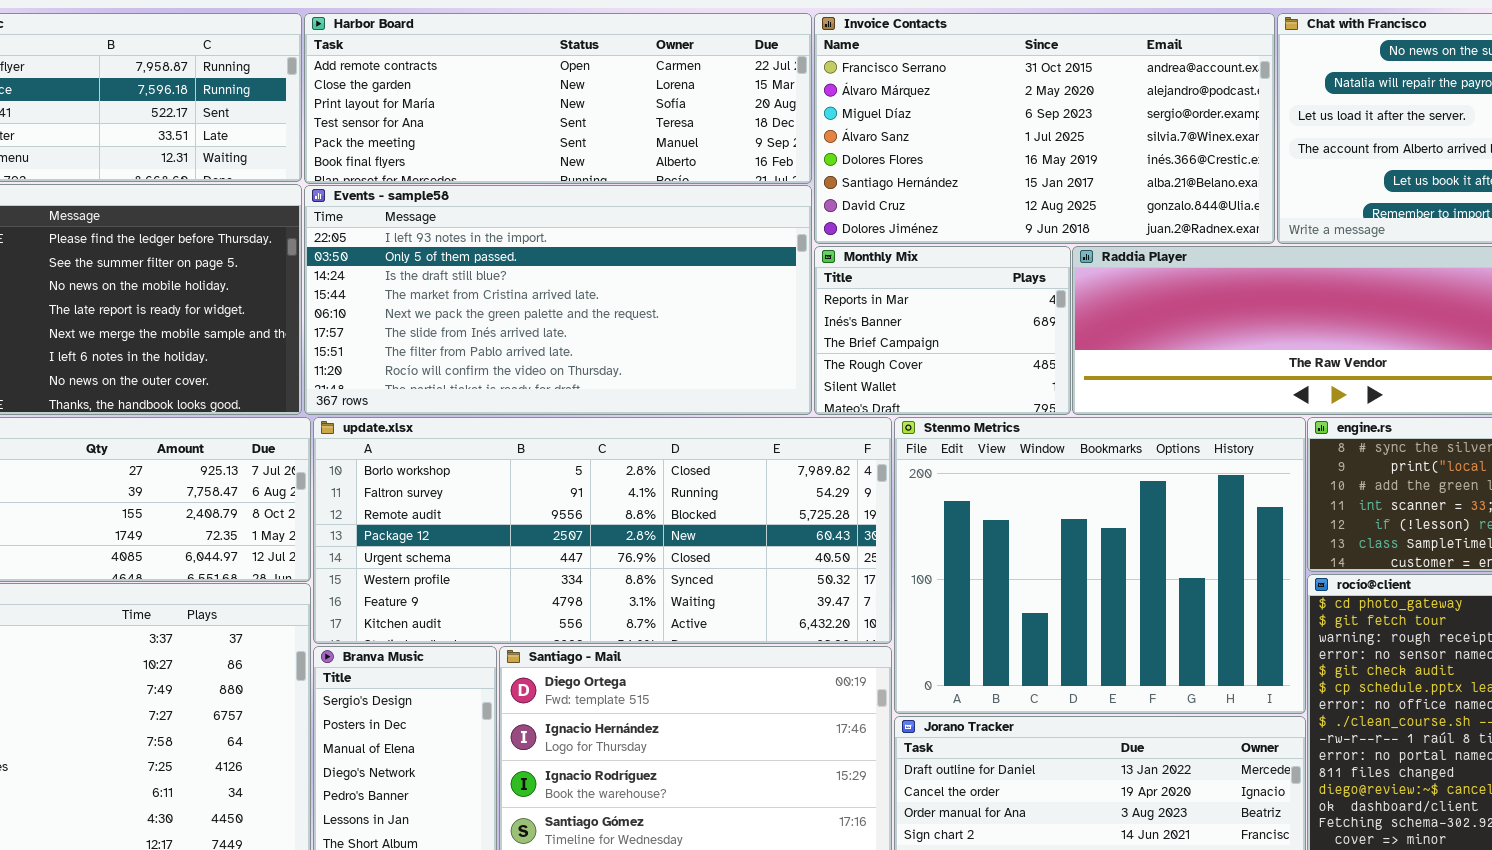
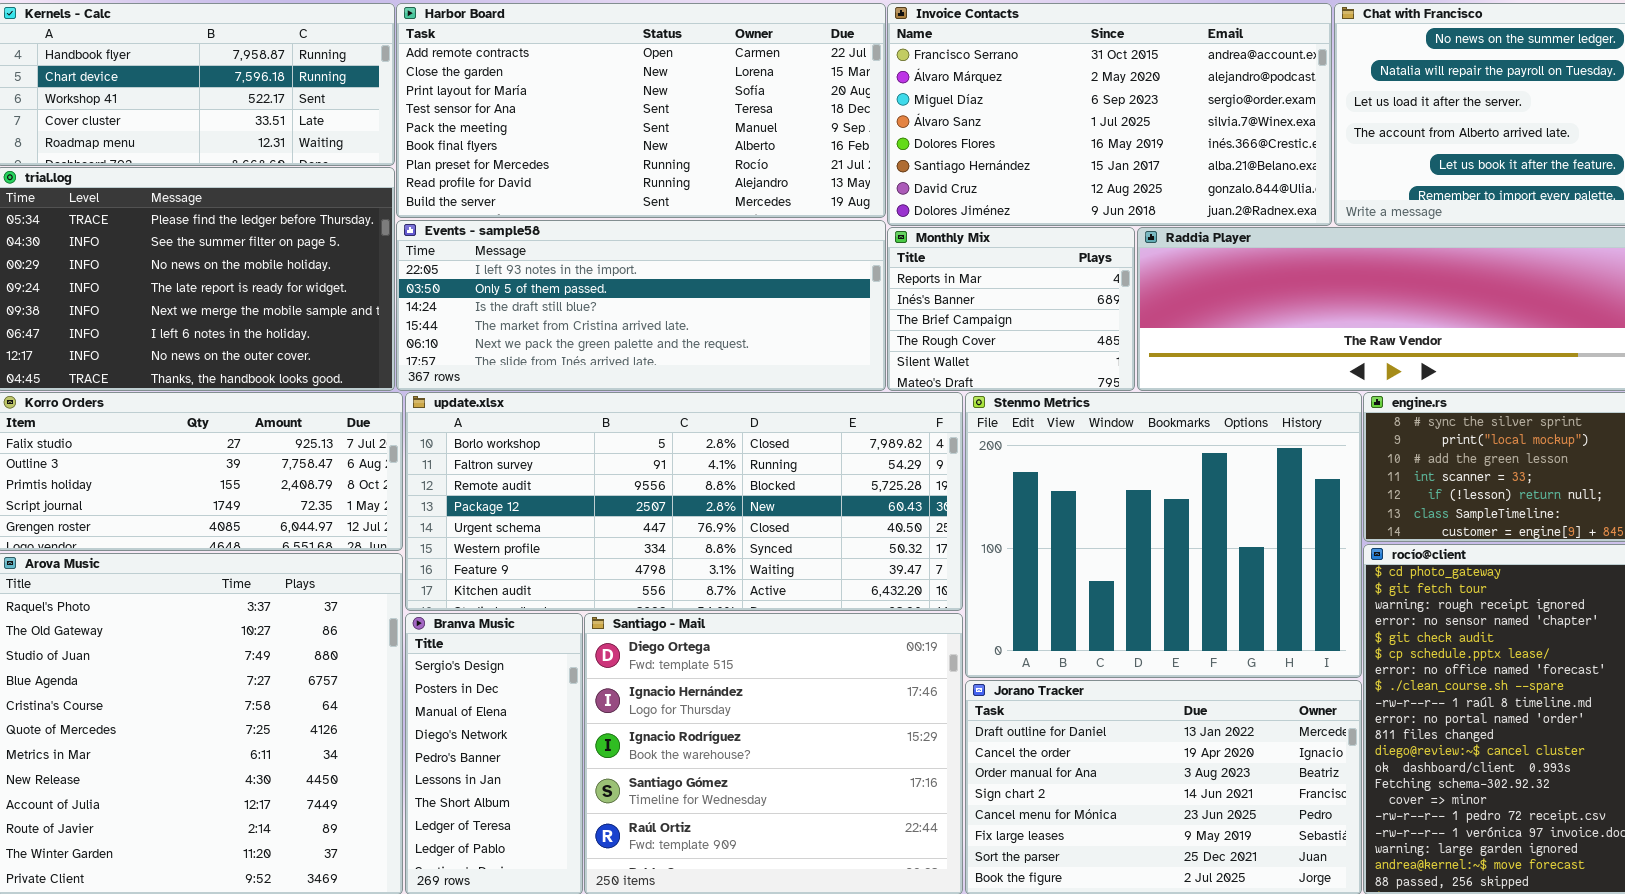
Harbor Board: [304,13,812,184] -> [396,3,886,218], resized
Events - sample58: [304,185,812,415] -> [396,220,886,391], resized

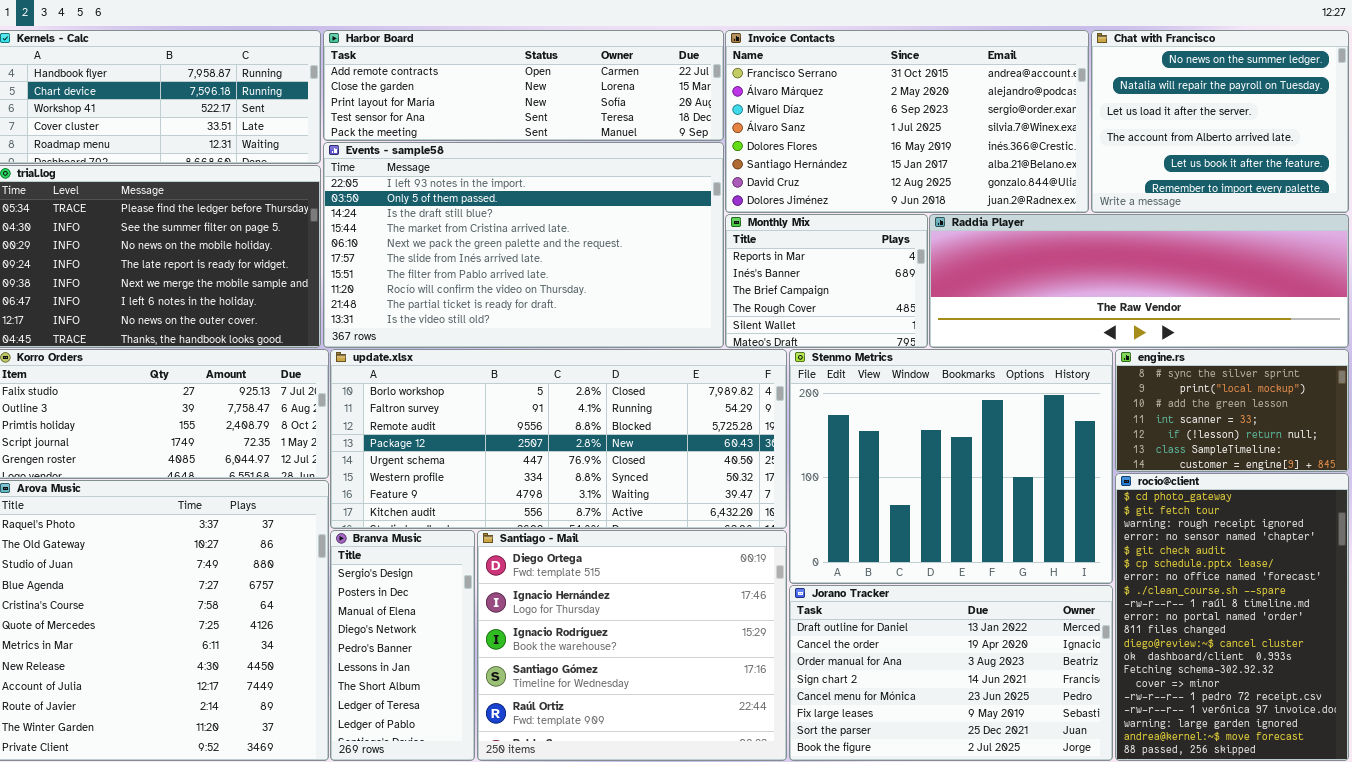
Harbor Board: [396,3,886,218] -> [323,30,724,141], resized
Events - sample58: [396,220,886,391] -> [323,142,724,348], resized

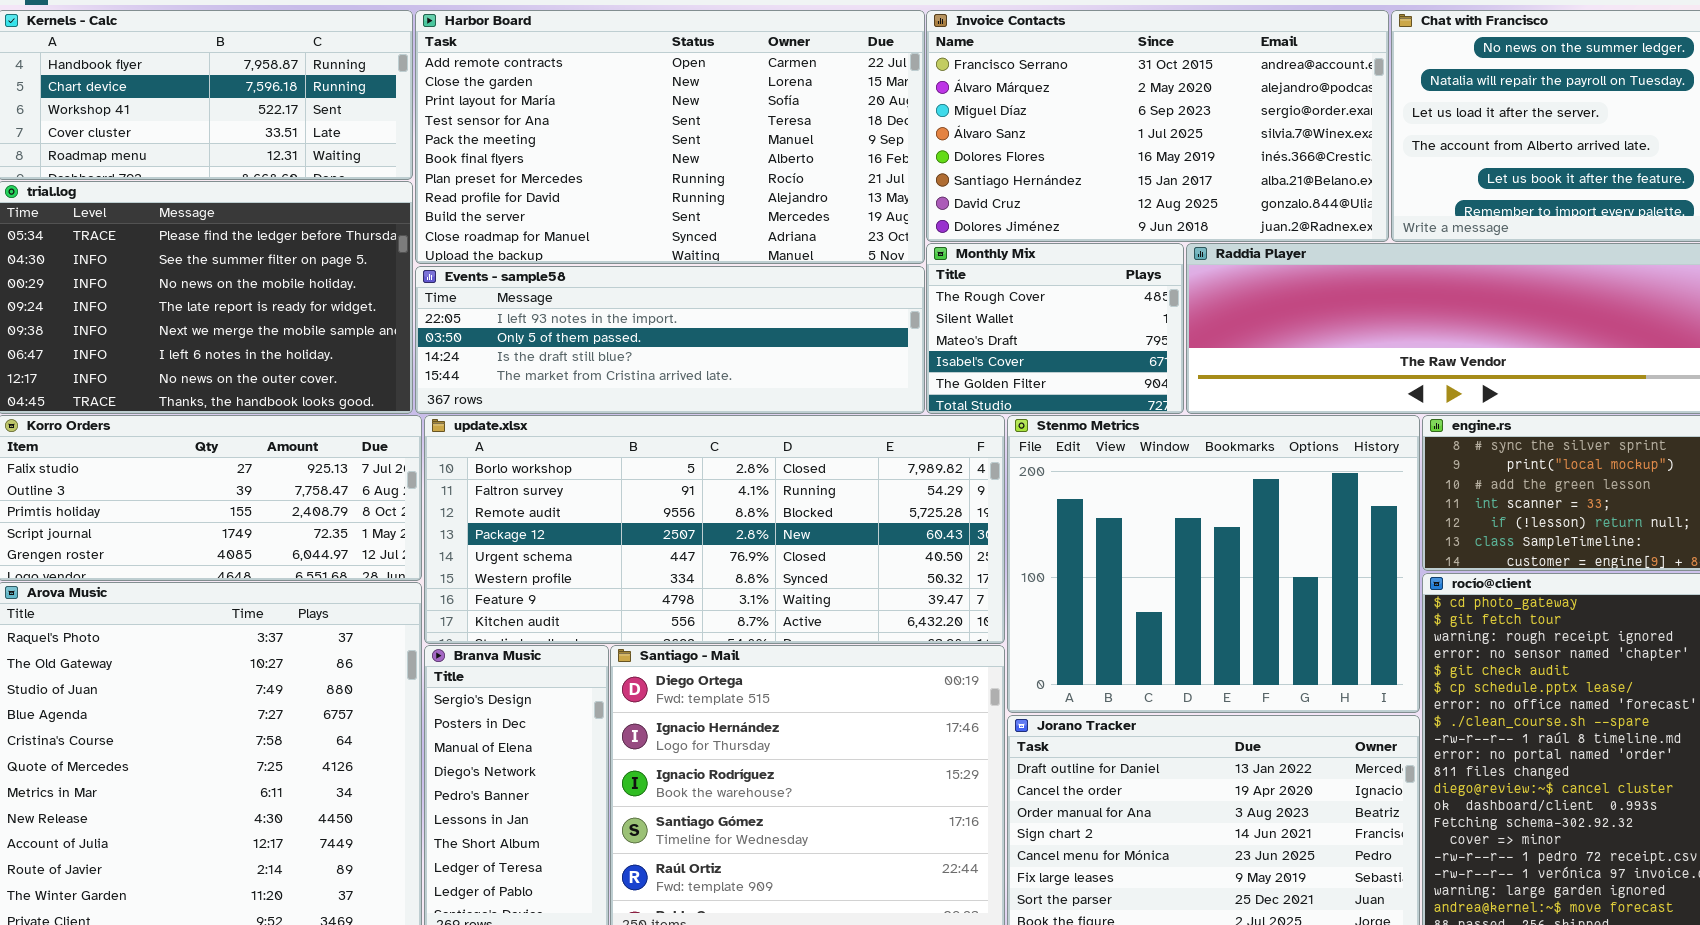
Harbor Board: [323,30,724,141] -> [415,10,925,264], resized
Events - sample58: [323,142,724,348] -> [415,266,925,414], resized
Monthly Mix: [725,214,928,348] -> [926,243,1184,414], scrolled down 3 rows

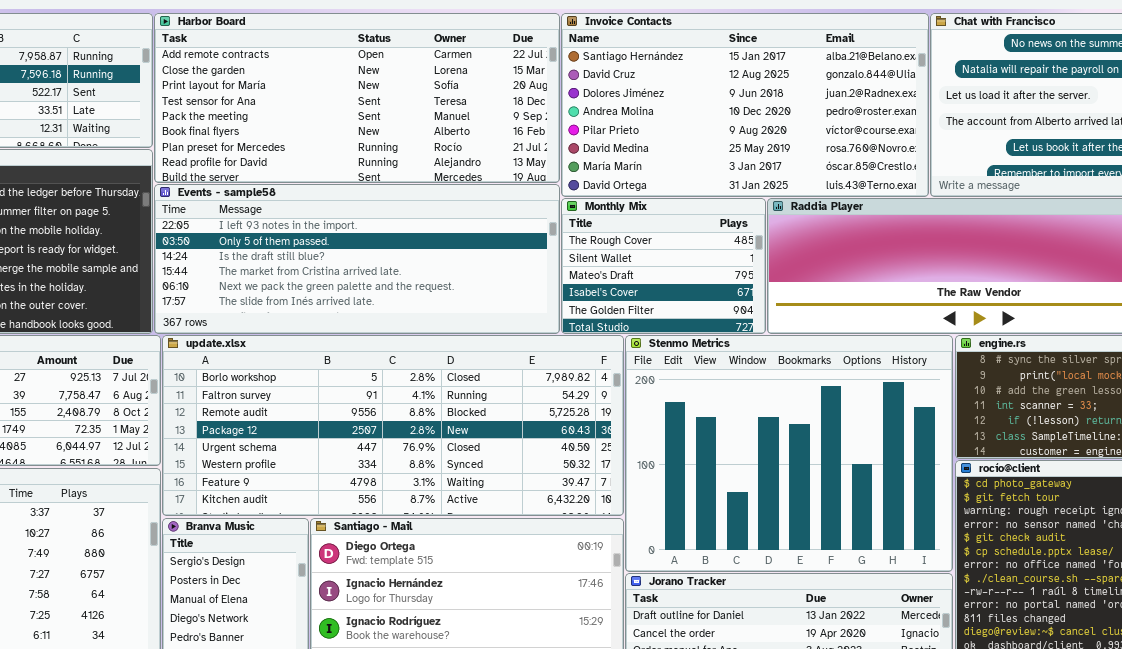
Harbor Board: [415,10,925,264] -> [154,13,560,183], resized
Invoice Contacts: [926,10,1389,242] -> [561,13,929,197], scrolled down 5 rows
Events - sample58: [415,266,925,414] -> [154,184,560,334], resized

